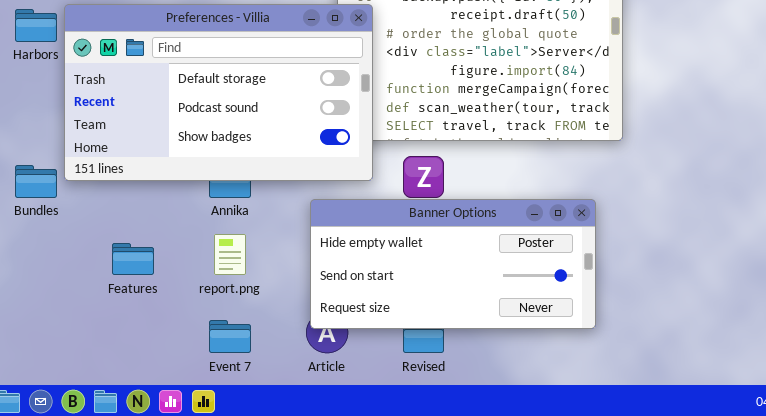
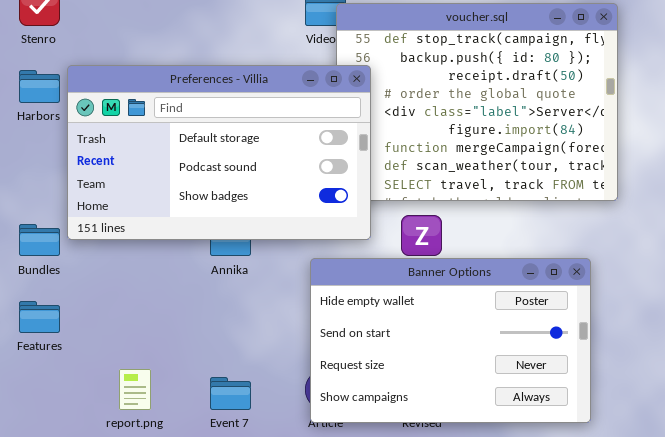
Banner Options: [310,199,596,329] -> [310,258,591,423], resized
report.png: [214,234,246,275] -> [119,369,151,410], moved
Features: [112,243,154,275] -> [19,301,60,333], moved

